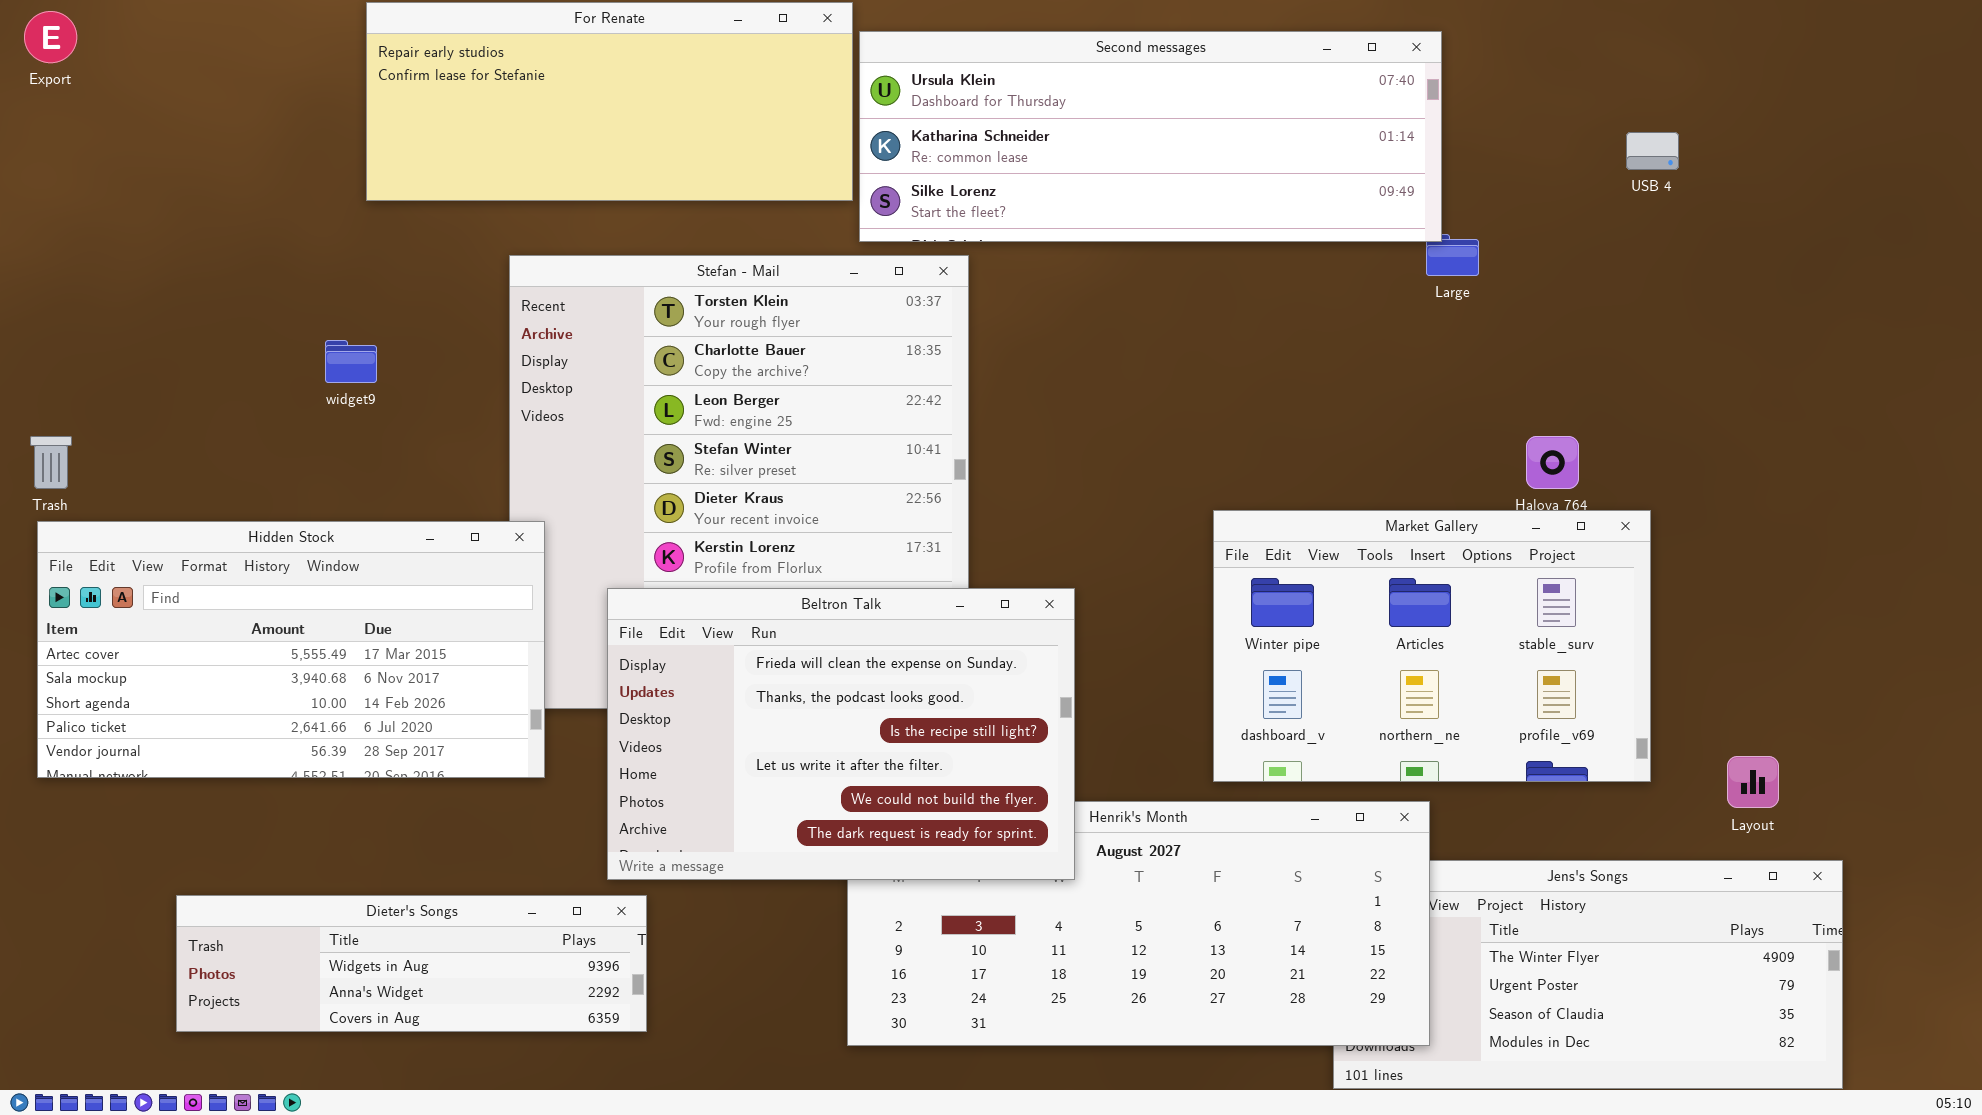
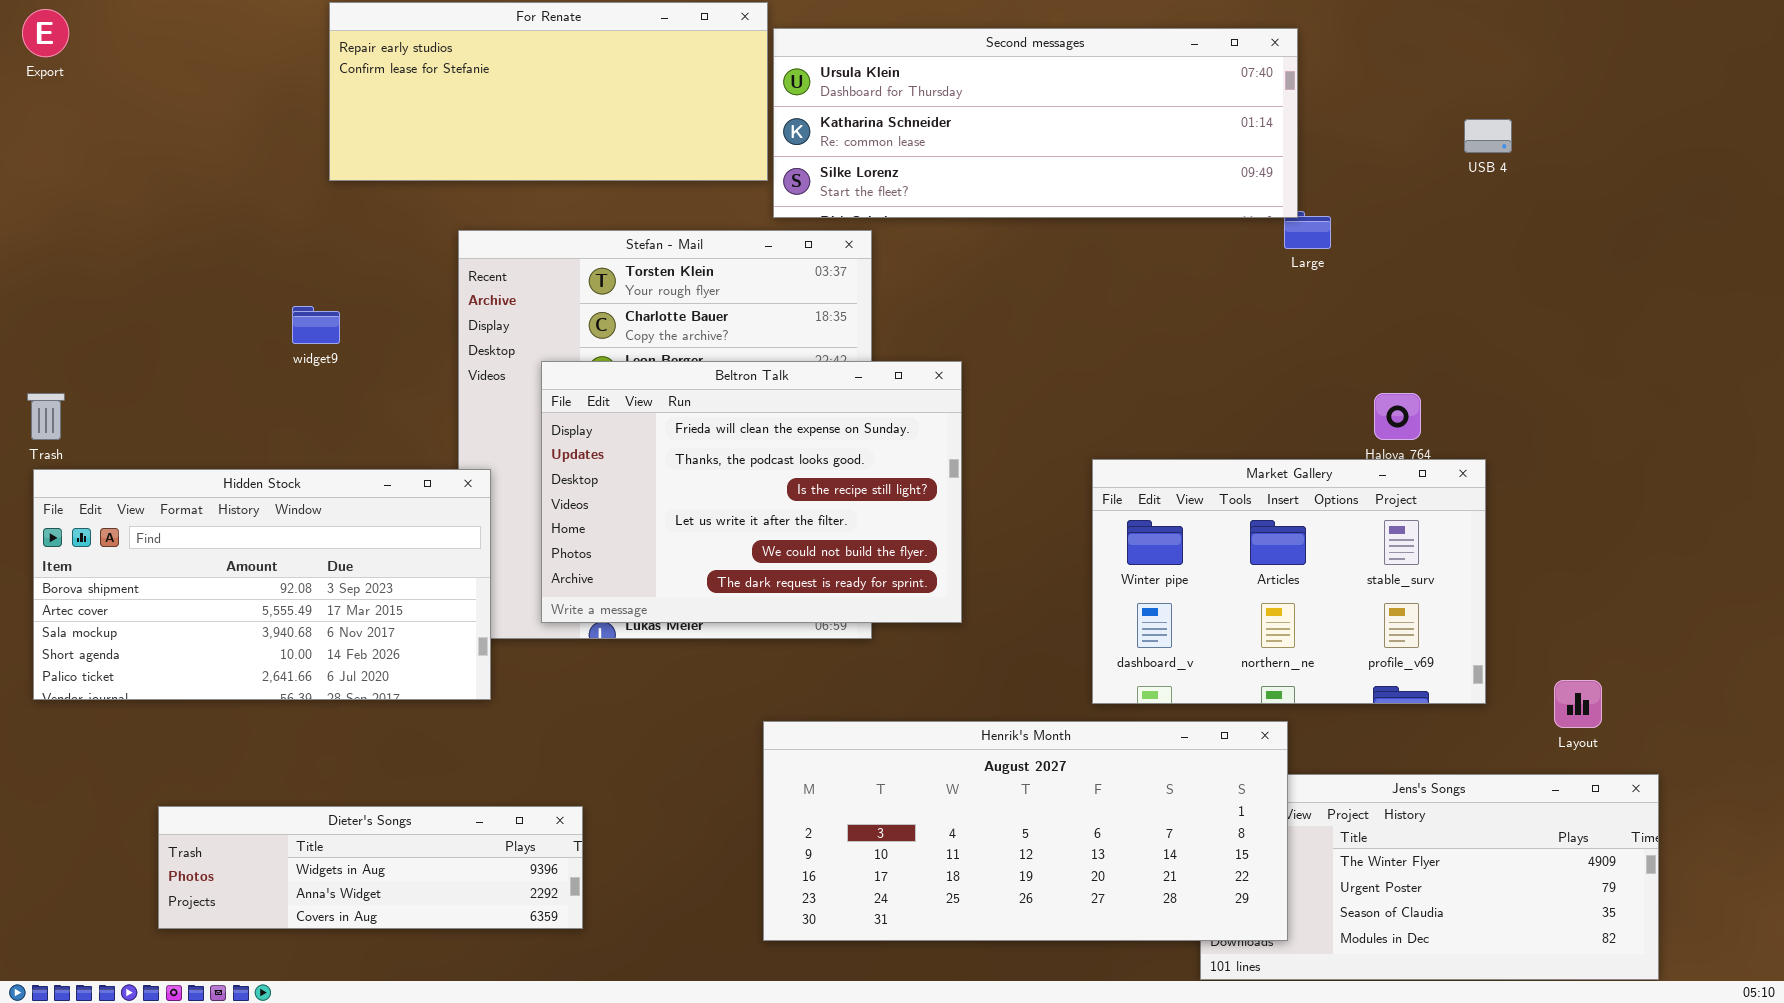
Hidden Stock: [37,521,545,778] -> [33,469,491,700], scrolled up 1 row
Beltron Talk: [607,588,1075,880] -> [541,361,962,623], moved

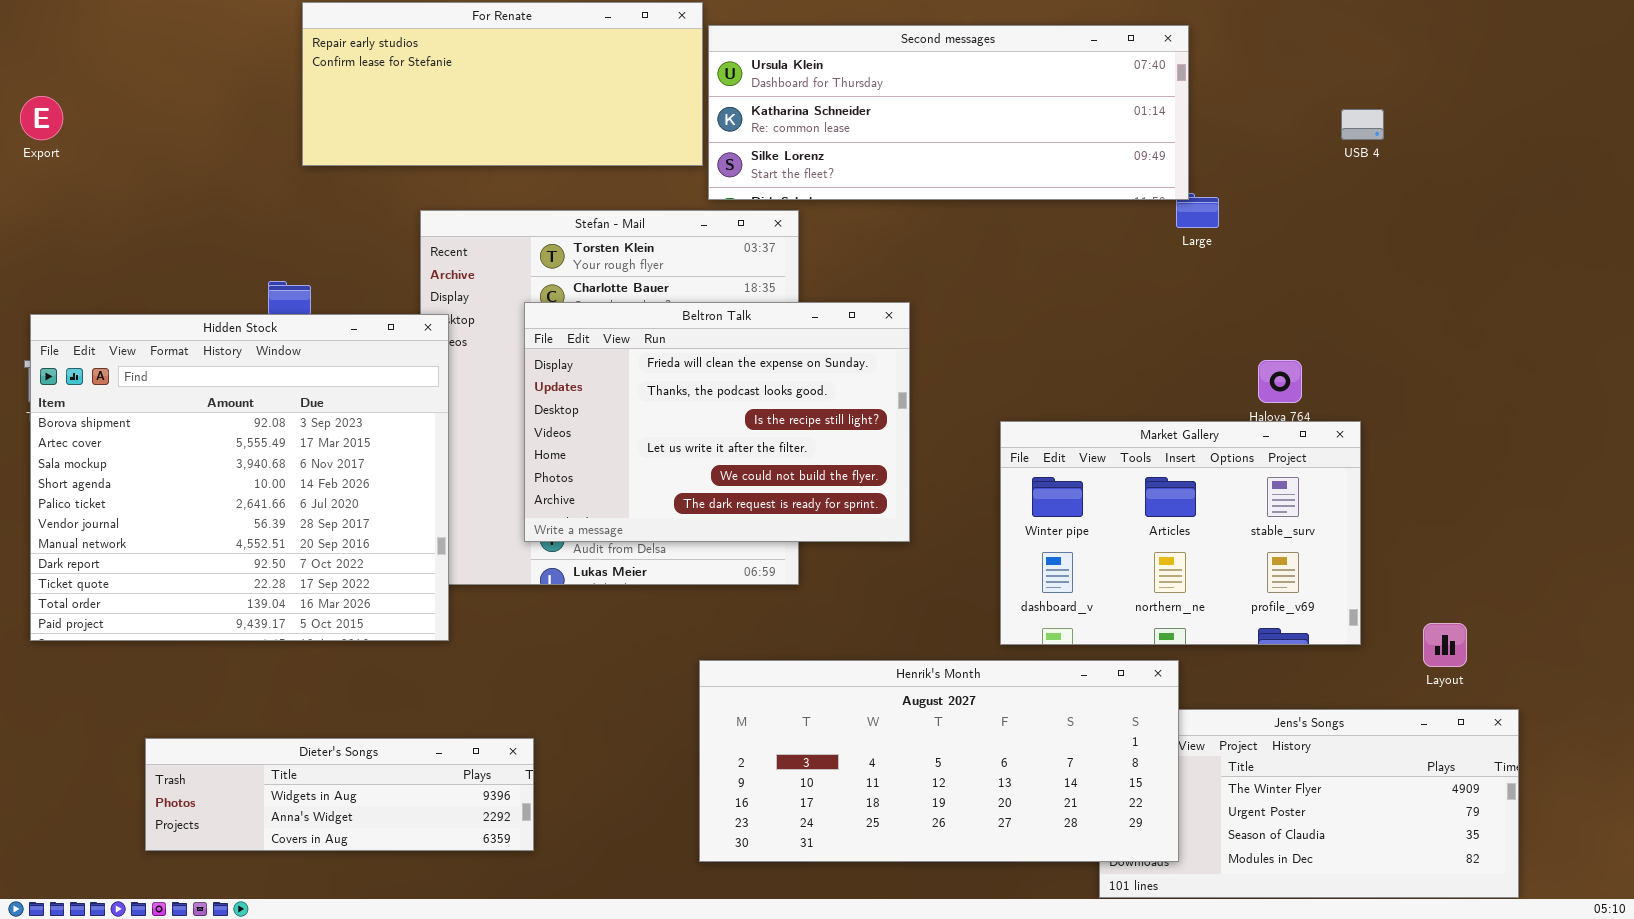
Export: [22,9,69,57] -> [20,96,63,140], moved
Beltron Talk: [541,361,962,623] -> [524,302,910,542], moved
Hidden Stock: [33,469,491,700] -> [30,314,449,641], resized

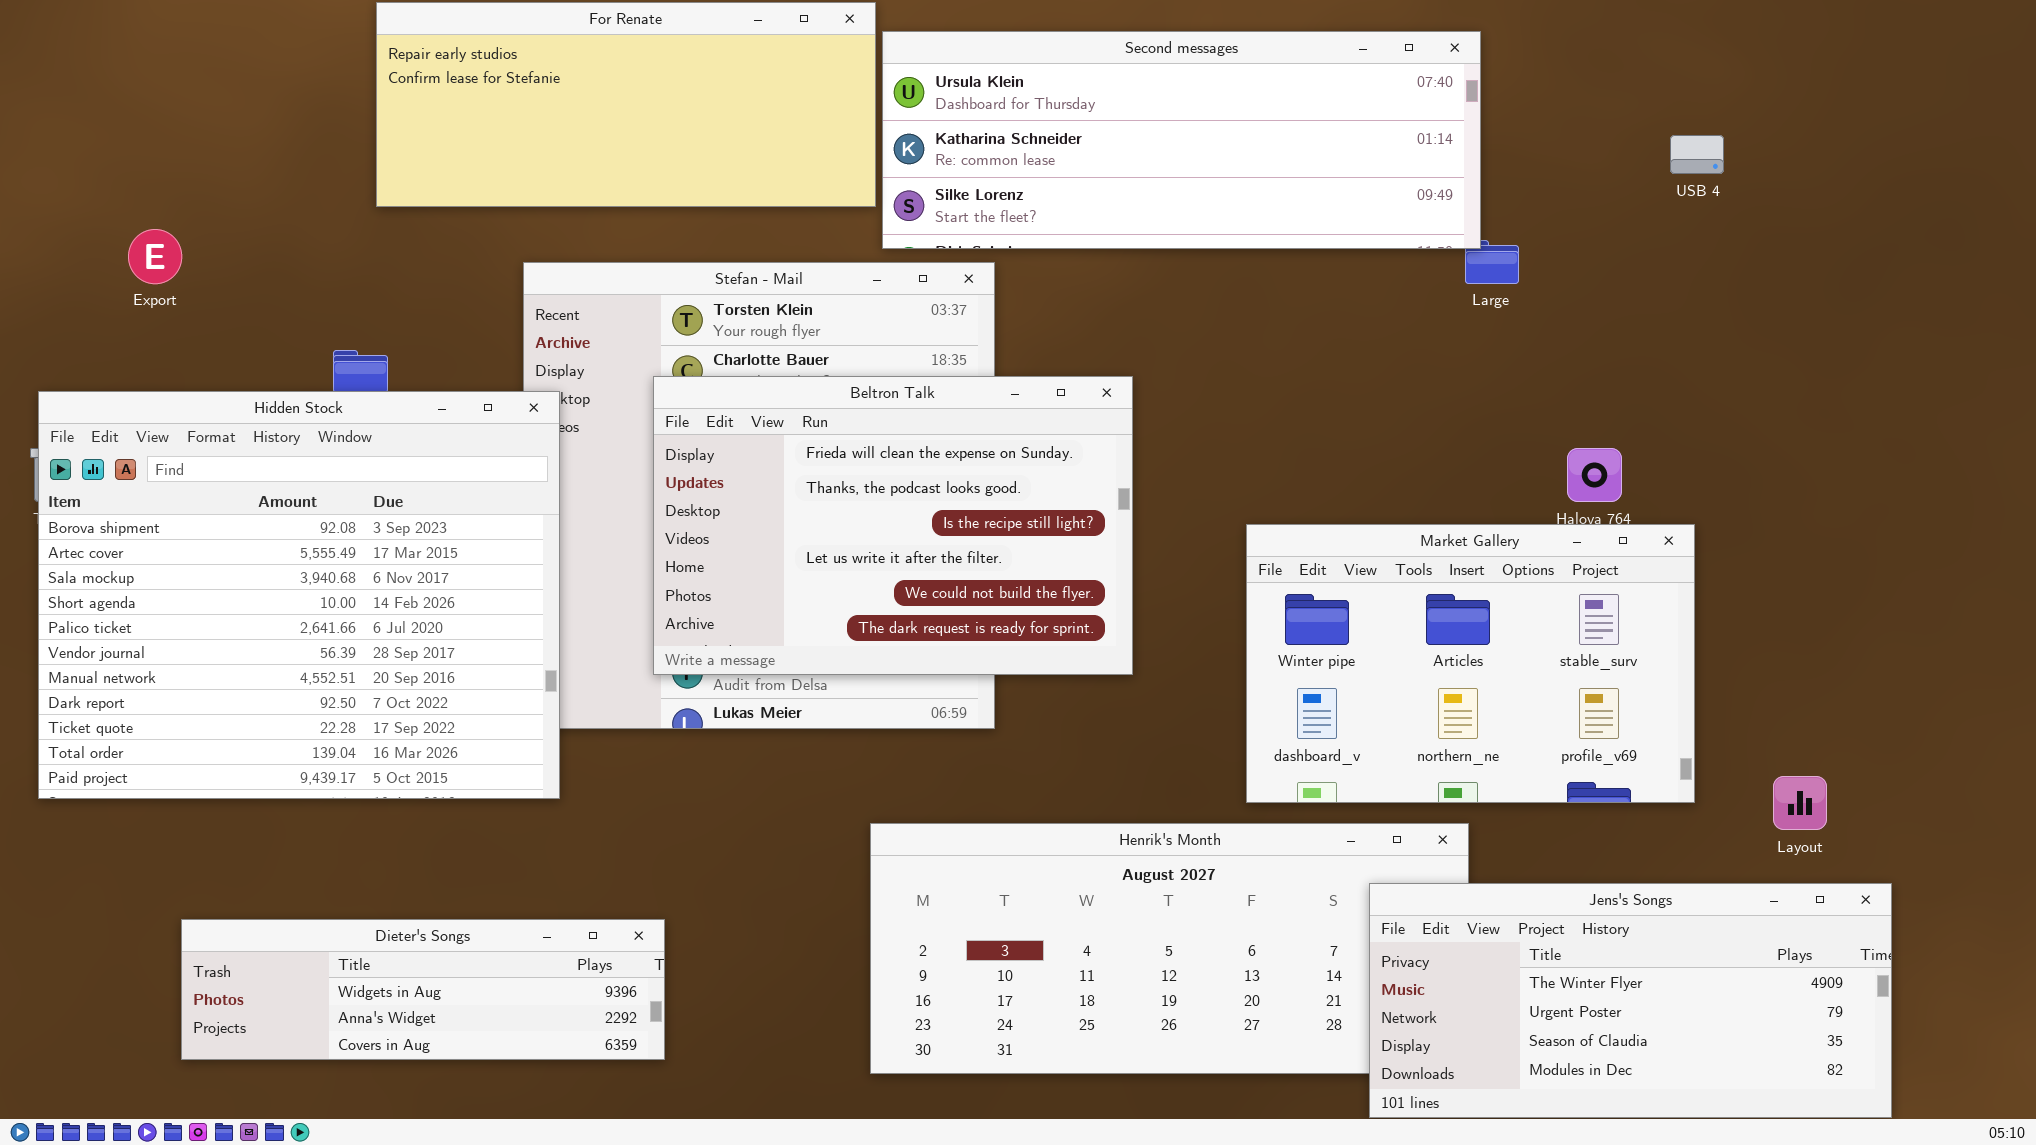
Export: [20,96,63,140] -> [128,229,182,284], moved
Jens's Songs: [1099,709,1519,898] -> [1369,883,1892,1118], raised

